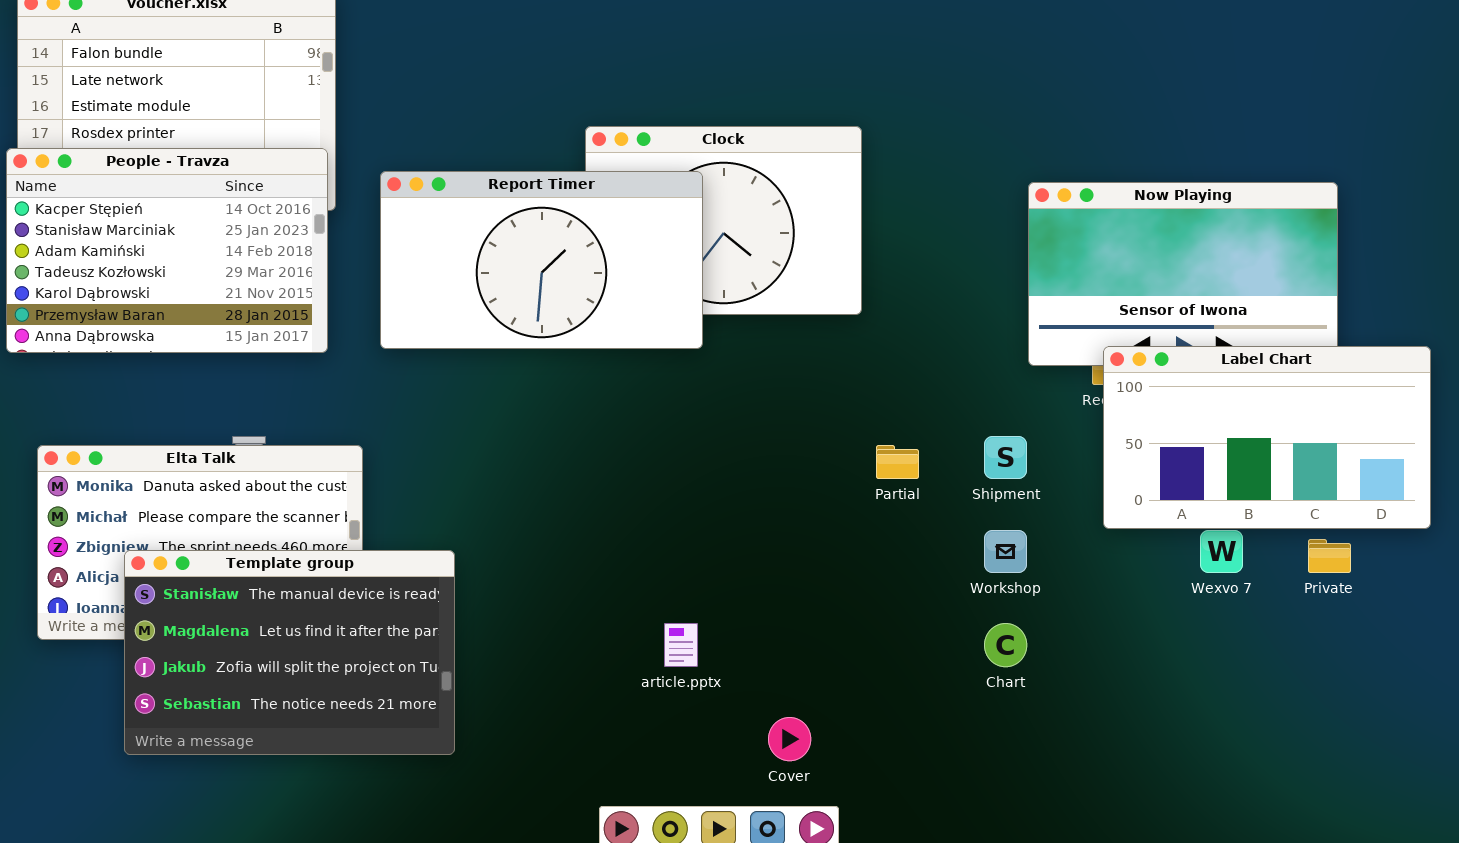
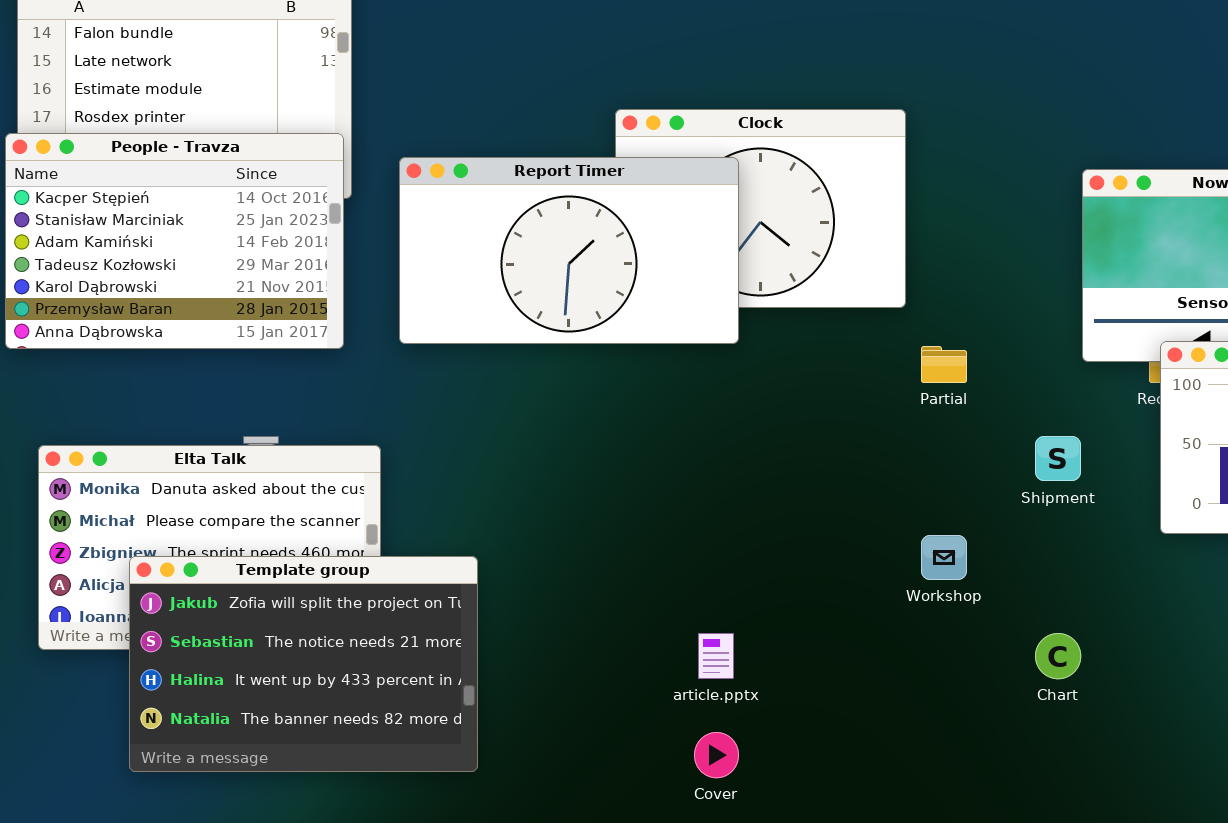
Partial: [876,445,919,479] -> [921,346,967,383], moved
Workshop: [984,530,1027,573] -> [921,535,967,580], moved
Template group: [124,550,455,755] -> [129,556,478,772], scrolled down 2 rows
Cover: [768,717,811,761] -> [694,732,739,778], moved

